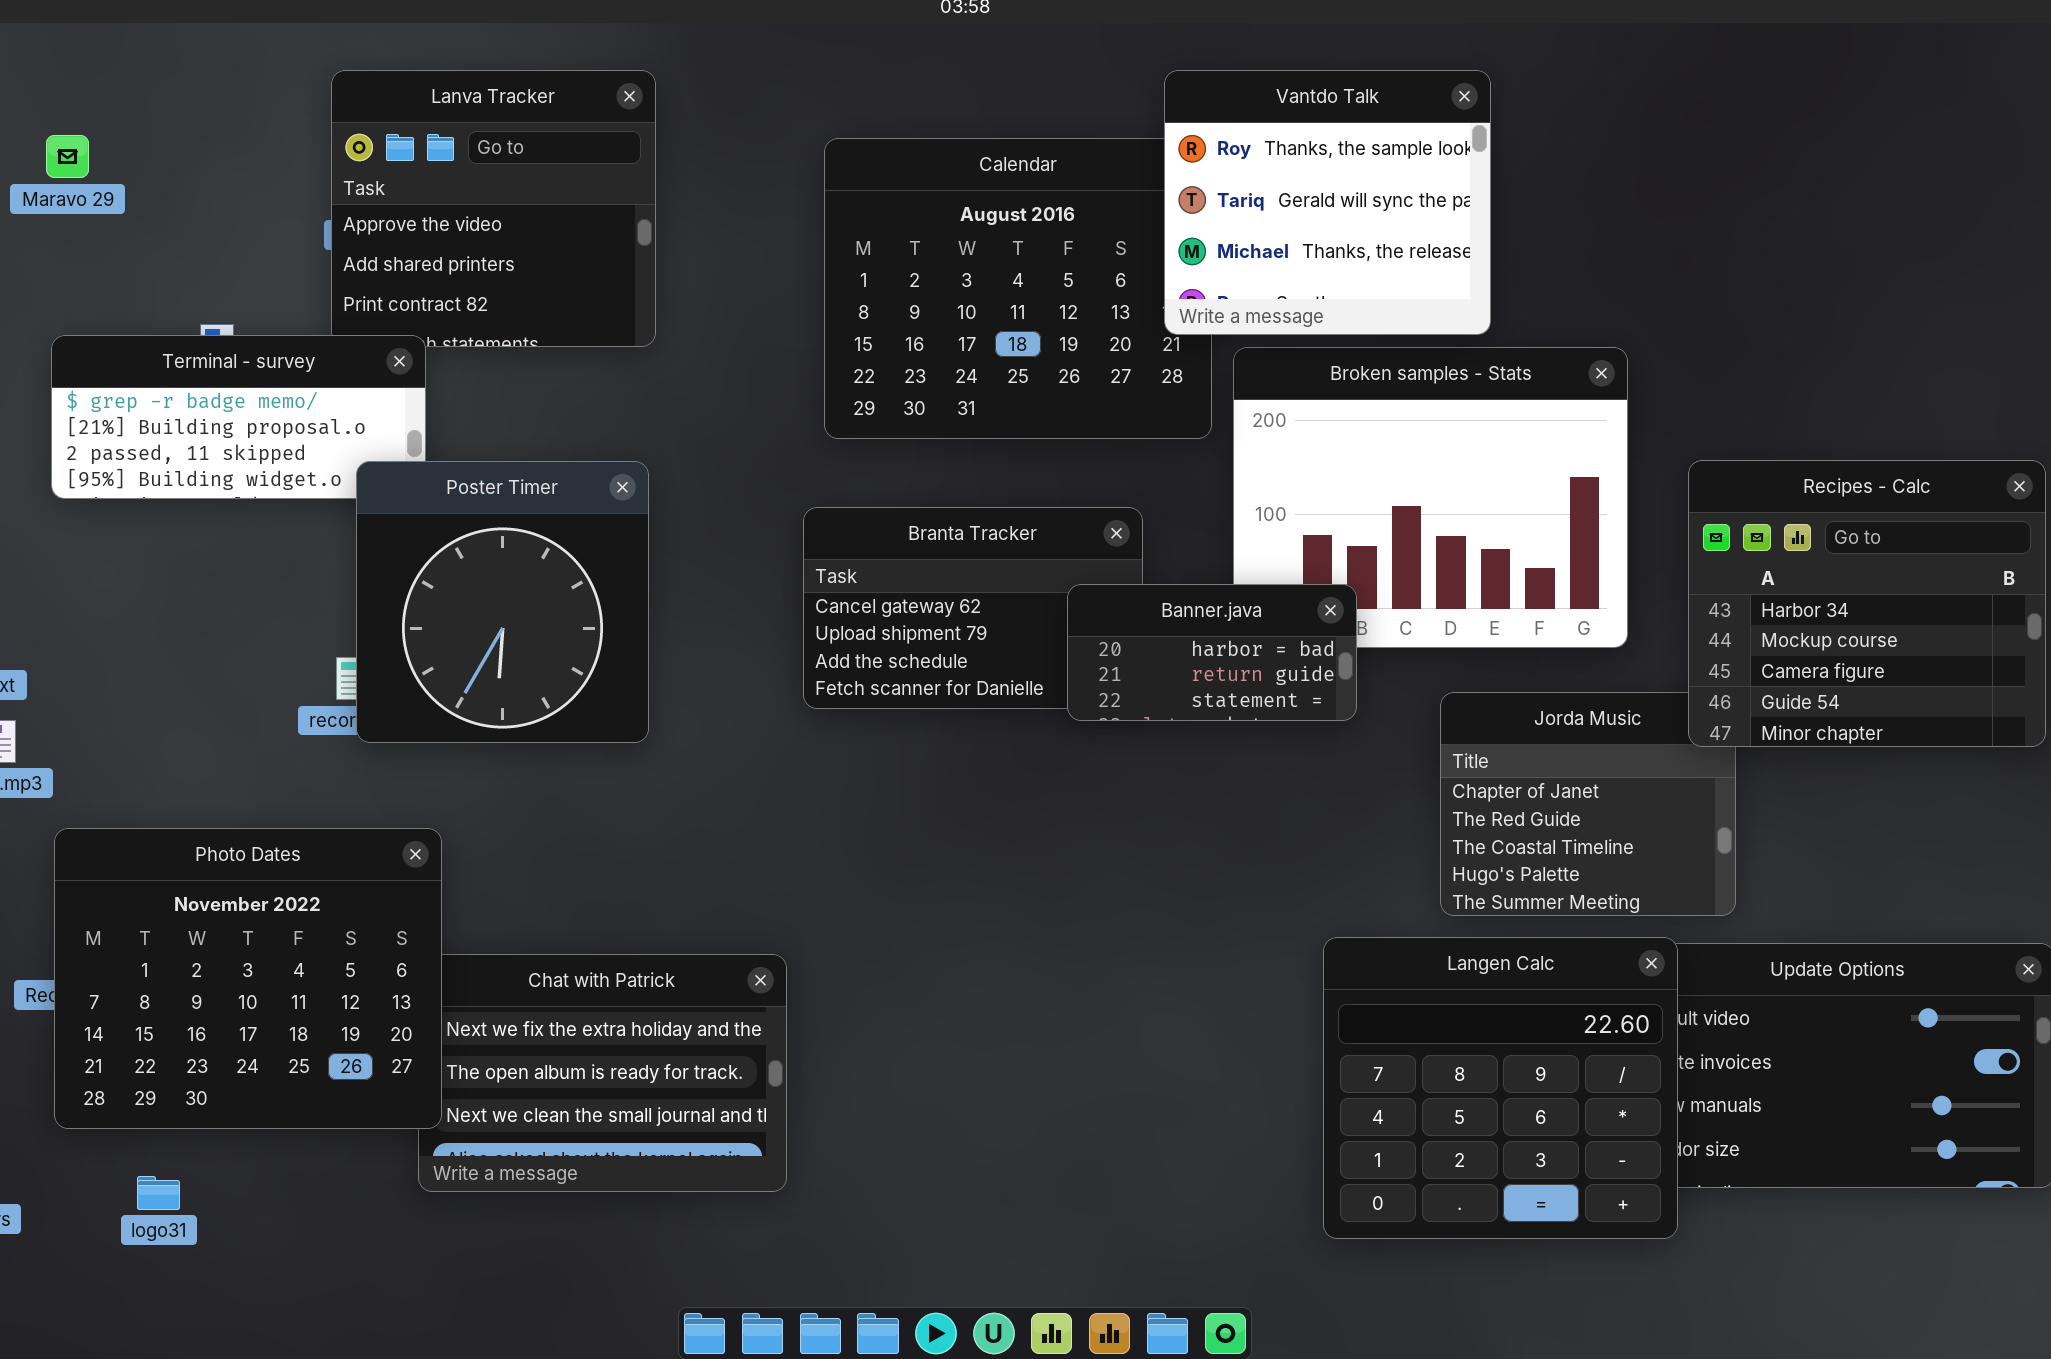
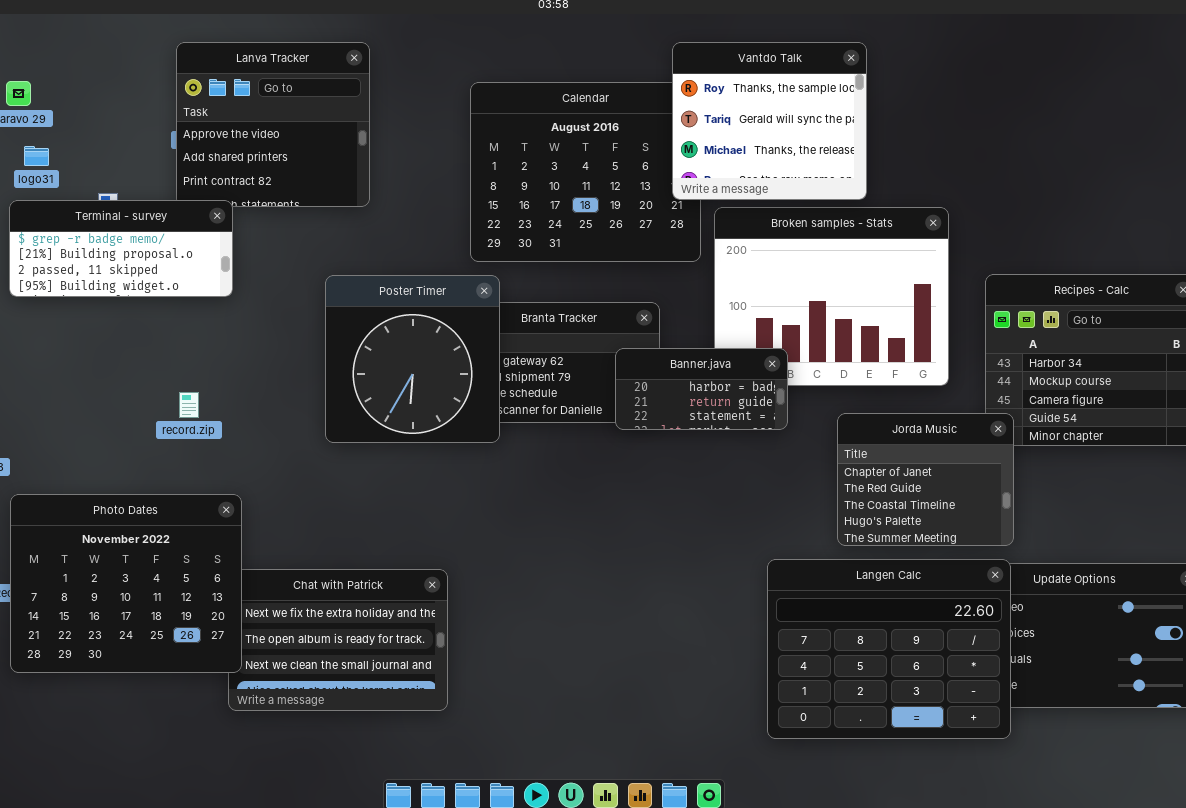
Poster Timer: [356,461,649,743] -> [325,275,500,443], moved
Jorda Music: [1440,692,1736,916] -> [837,413,1014,546], raised
Langen Calc: [1323,937,1678,1239] -> [767,559,1011,739], resized
logo31: [137,1176,180,1210] -> [24,146,49,166], moved

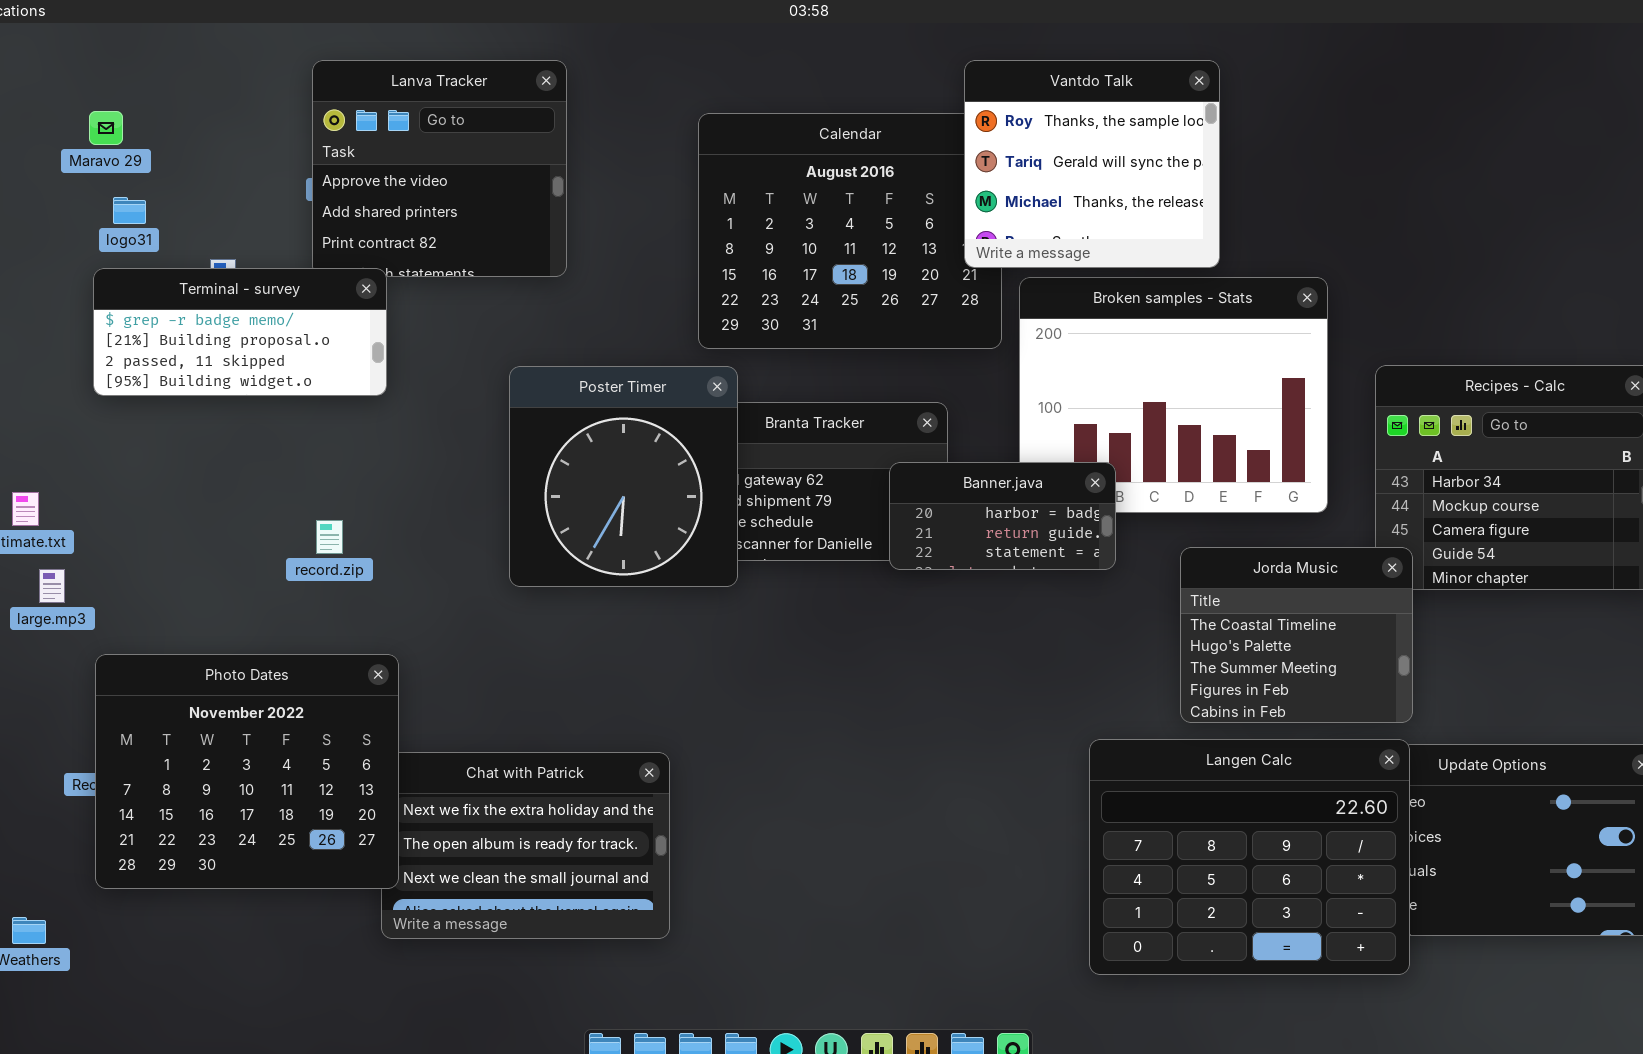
Jorda Music: [837,413,1014,546] -> [1180,547,1413,723], scrolled down 2 rows

